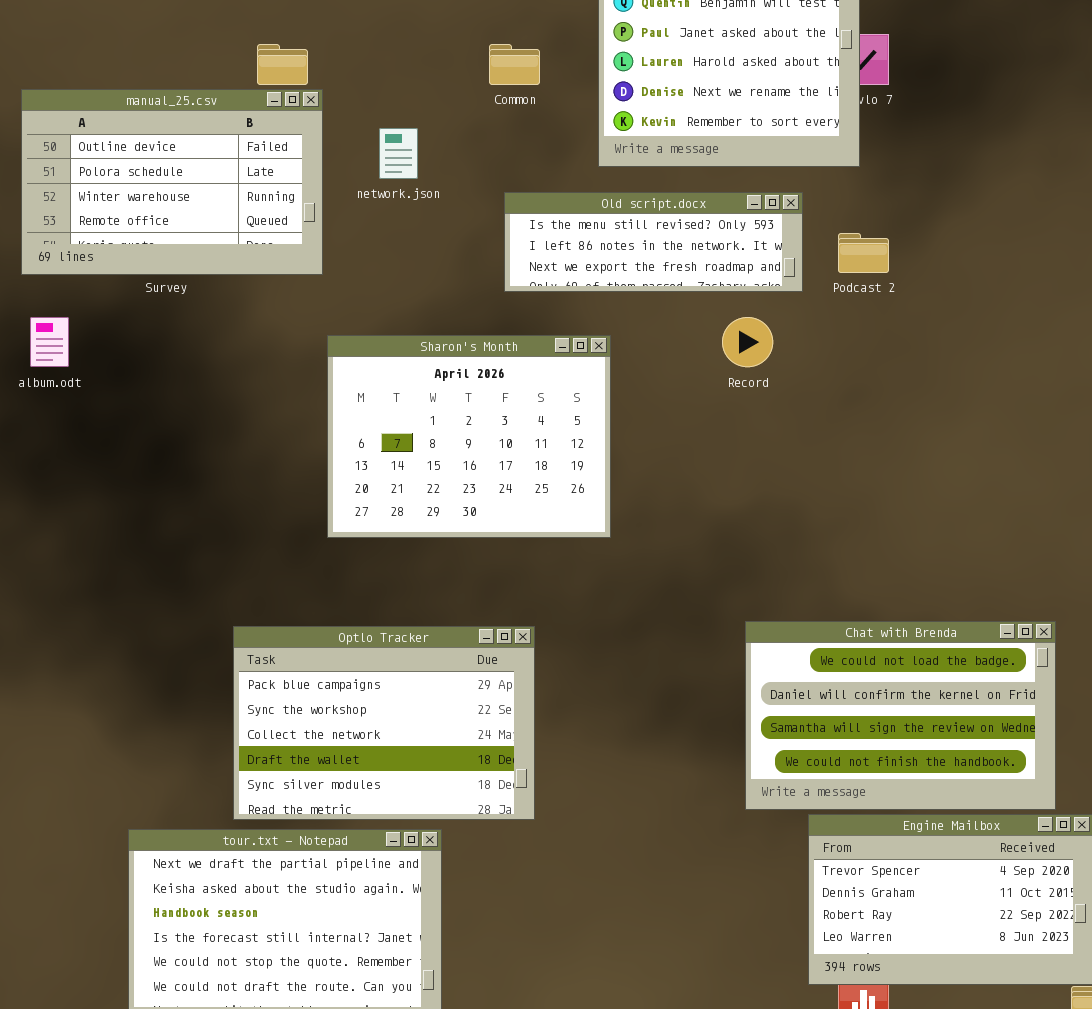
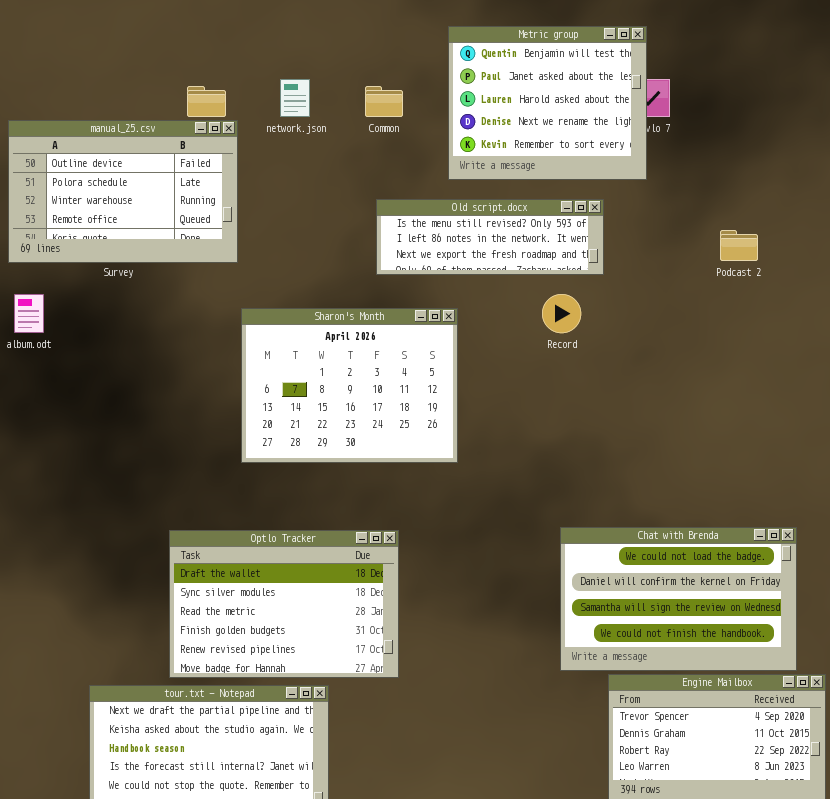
network.json: [379,128,418,179] -> [280,79,310,117], moved
Podcast 2: [838,233,889,273] -> [720,230,758,261], moved
Optlo Tracker: [233,626,535,820] -> [169,530,399,678], scrolled down 3 rows

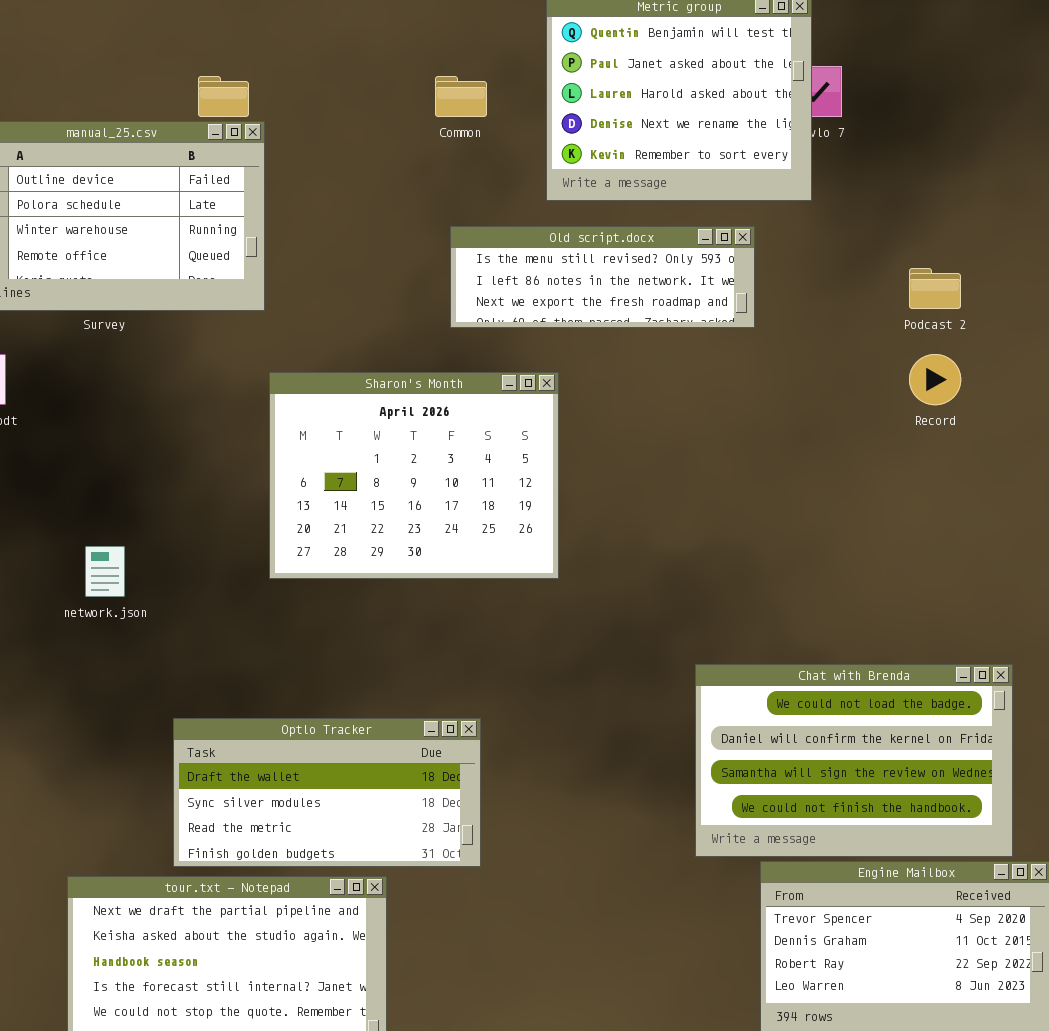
network.json: [280,79,310,117] -> [85,546,125,597], moved
Record: [542,294,581,333] -> [909,354,961,405], moved
Optlo Tracker: [169,530,399,678] -> [173,718,481,867], resized

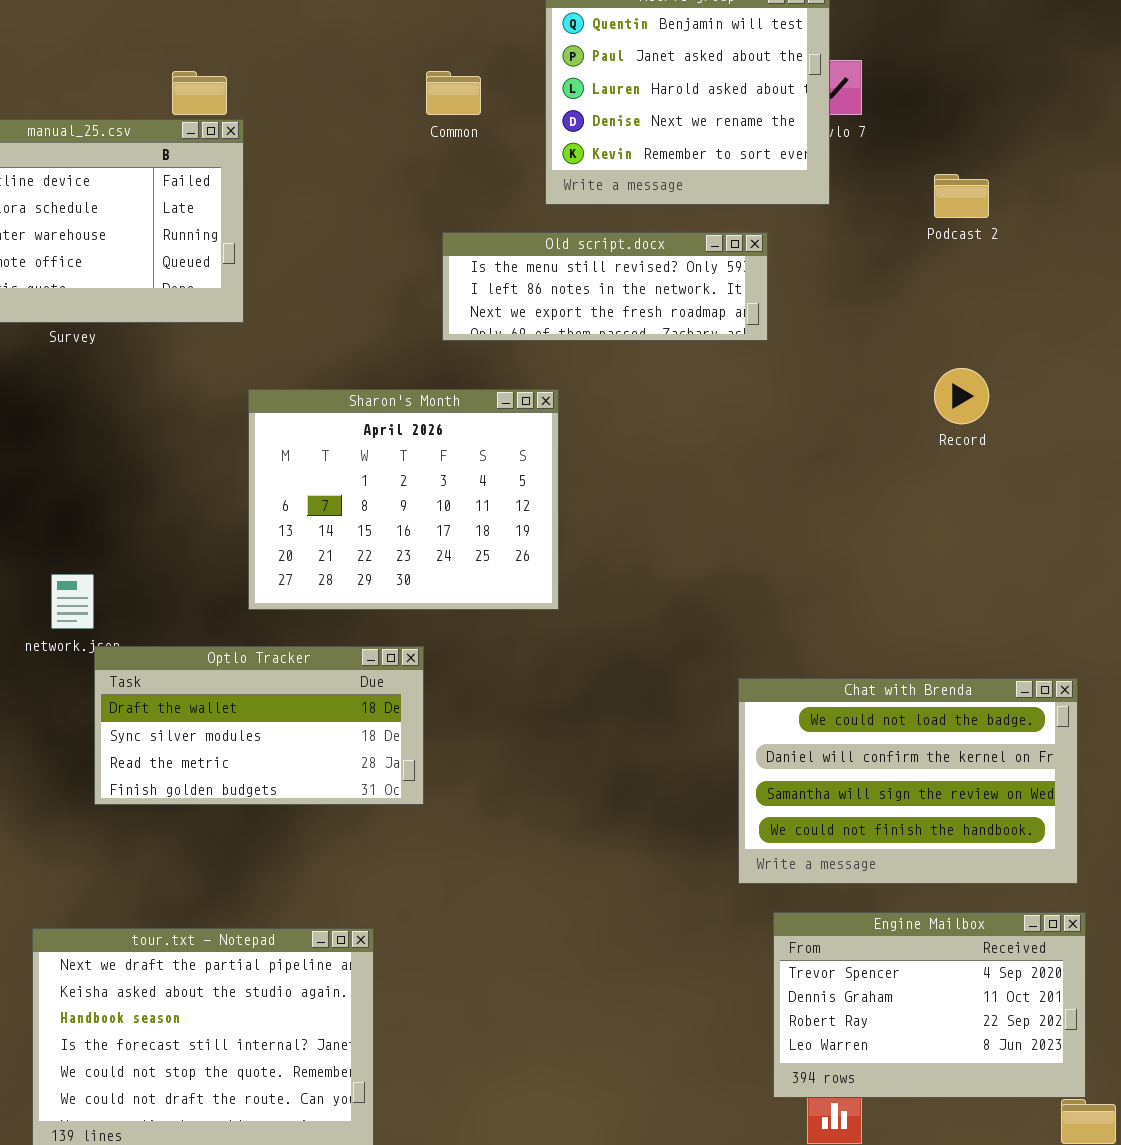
Podcast 2: [909,268,961,309] -> [934,174,989,218], moved
Chat with Brenda: [695,664,1013,857] -> [738,678,1078,884], moved
Optlo Tracker: [173,718,481,867] -> [94,646,424,805], moved

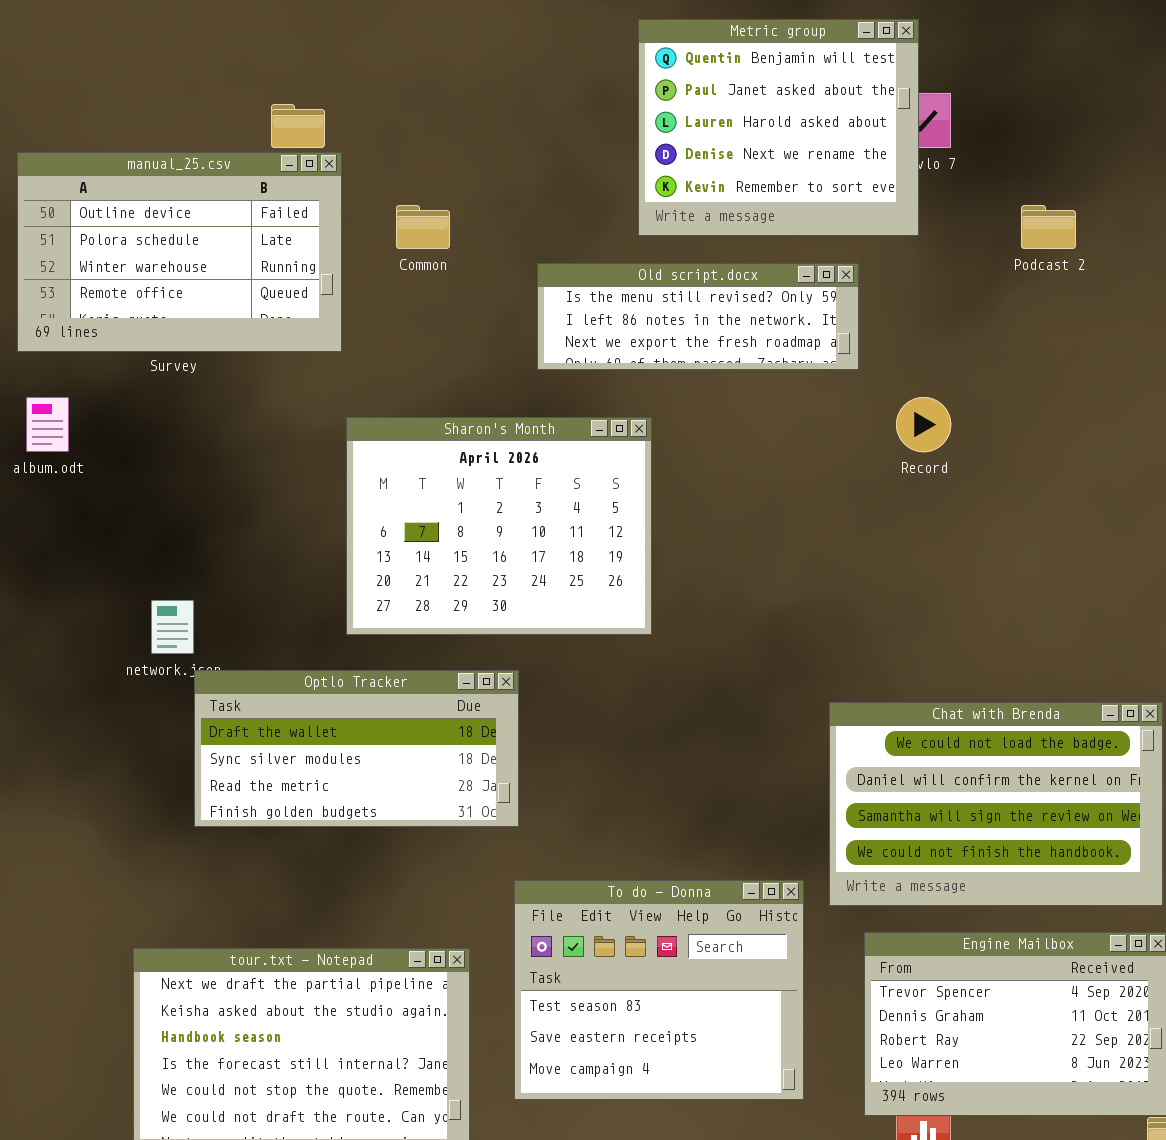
Common: [426,71,481,115] -> [396,205,450,249], moved
Record: [934,368,989,424] -> [896,397,951,452], moved
To do - Donna: none -> [514,880,804,1100], opened

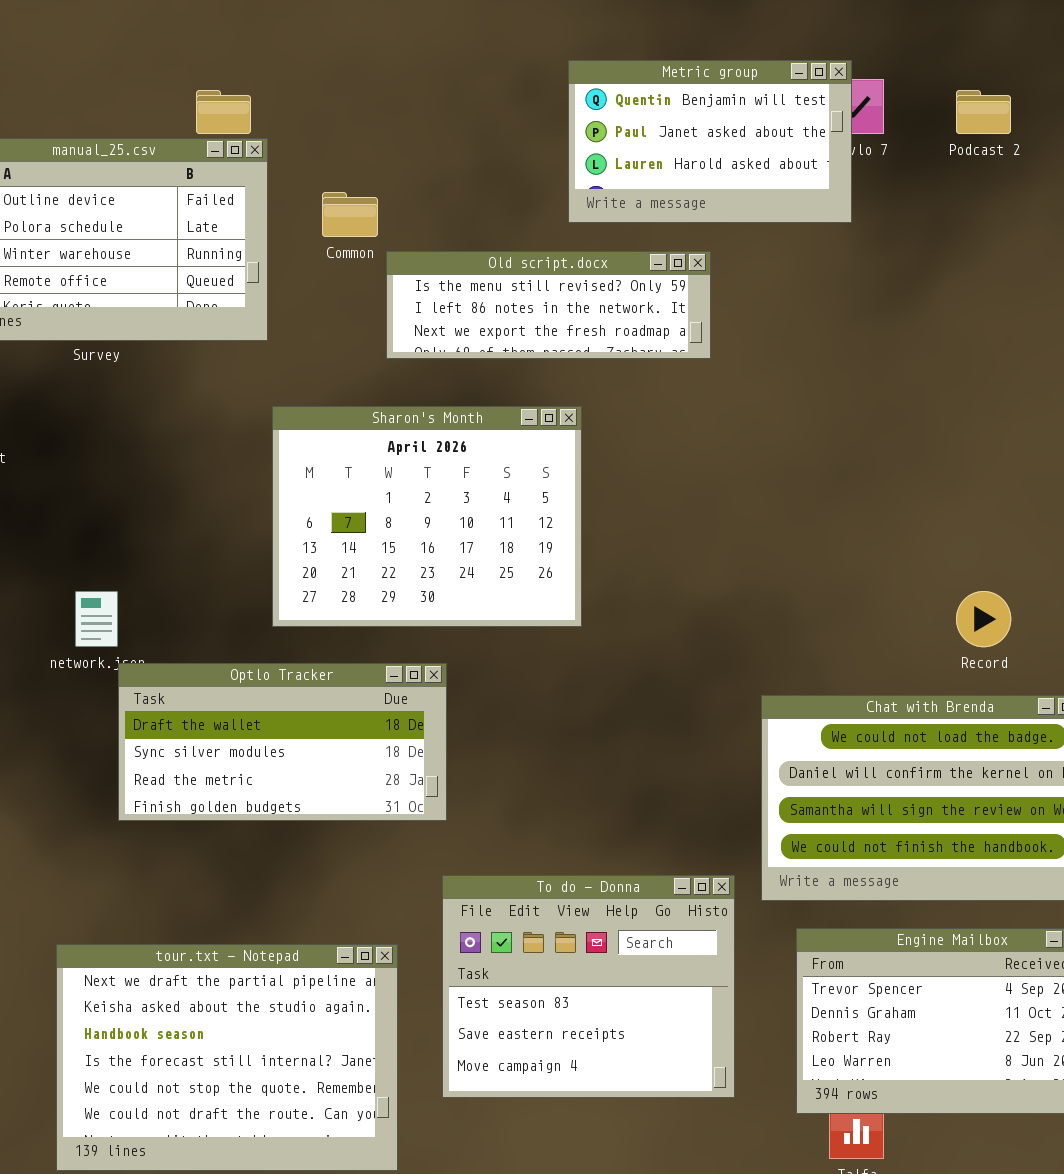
Metric group: [638,19,919,236] -> [568,60,852,223], resized
Podcast 2: [1021,205,1076,249] -> [956,90,1011,134], moved
Old script.docx: [537,263,859,370] -> [386,251,711,359], moved
Record: [896,397,951,452] -> [956,591,1011,647], moved

